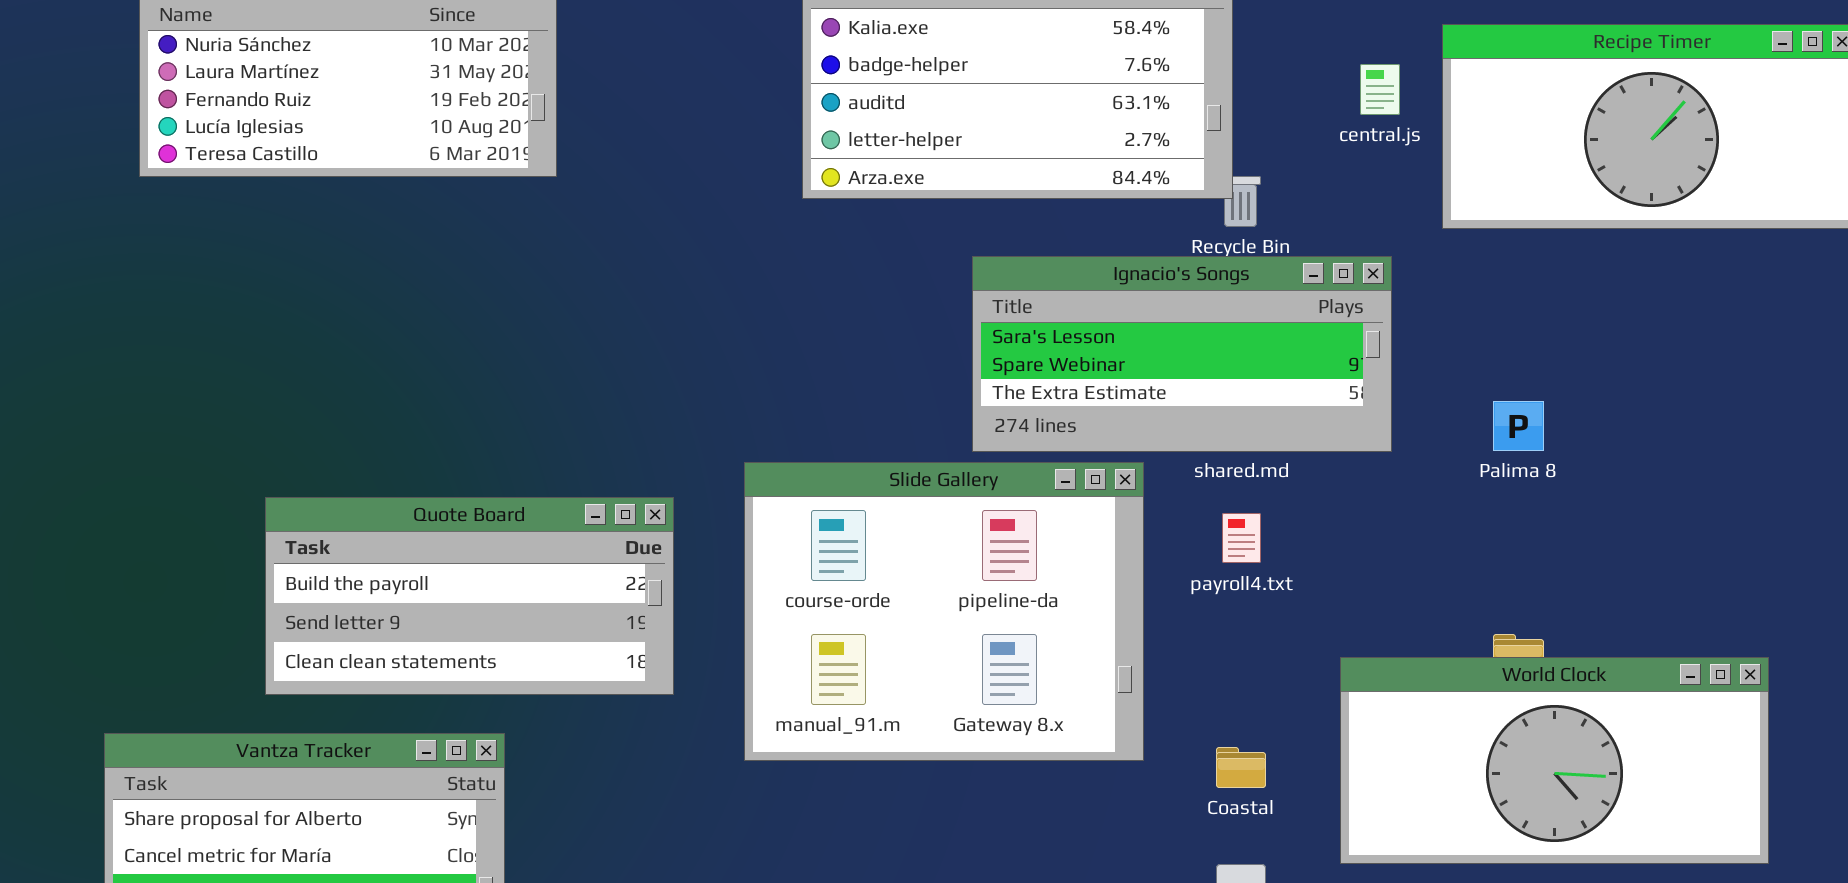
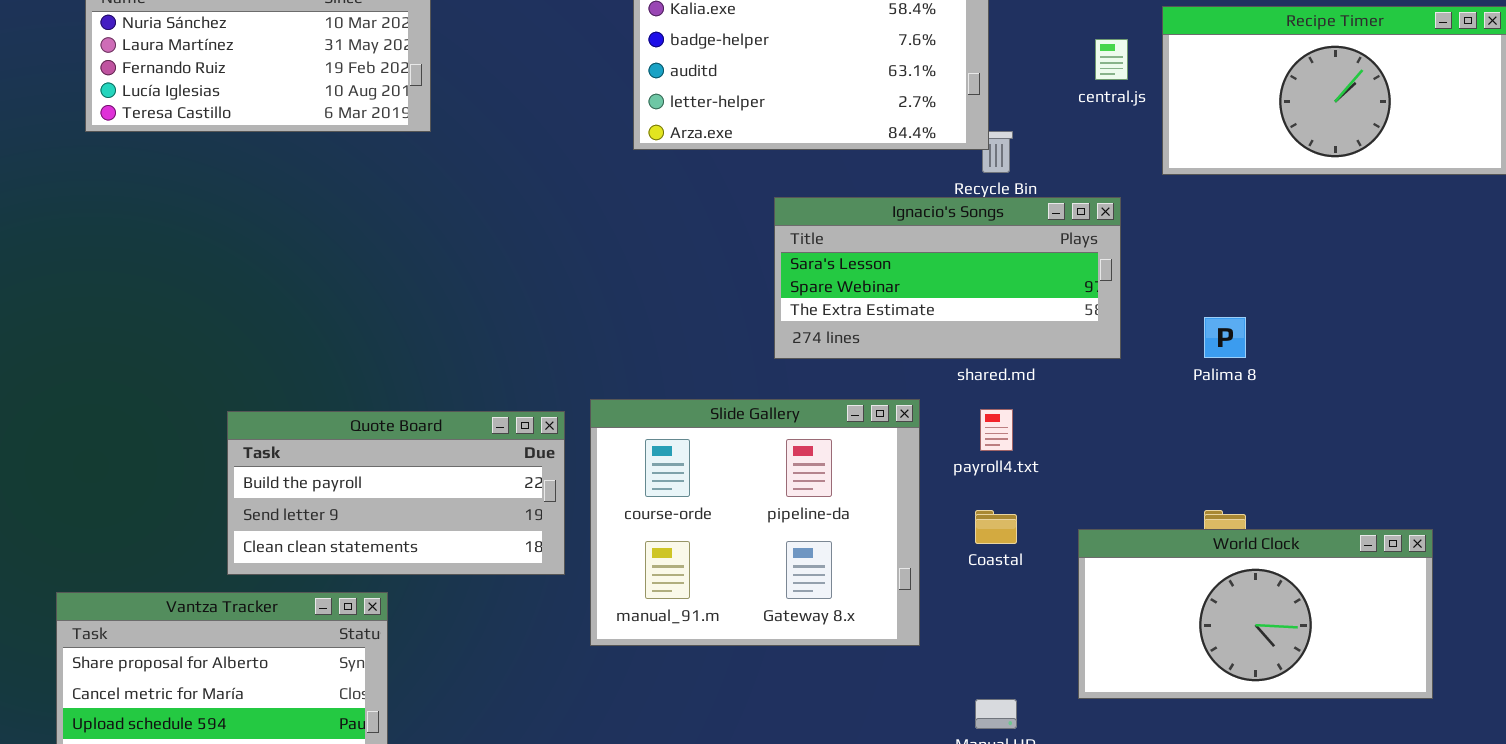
Slide Gallery: [744,462,1144,761] -> [590,399,920,646], moved
Quote Board: [265,497,674,695] -> [227,411,565,575], moved
Coastal: [1216,747,1266,788] -> [975,510,1017,544], moved

